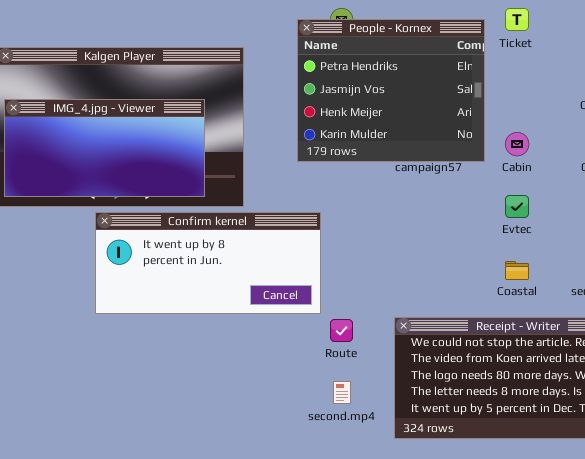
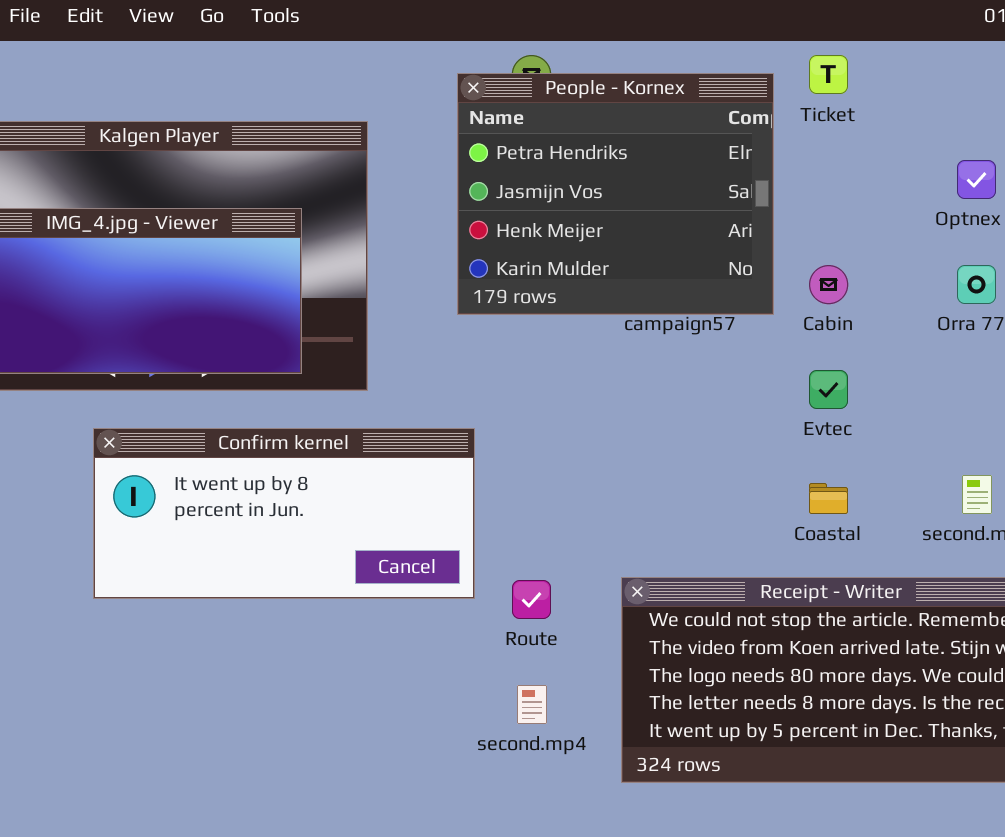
Confirm kernel: [95,212,321,314] -> [93,428,475,599], moved

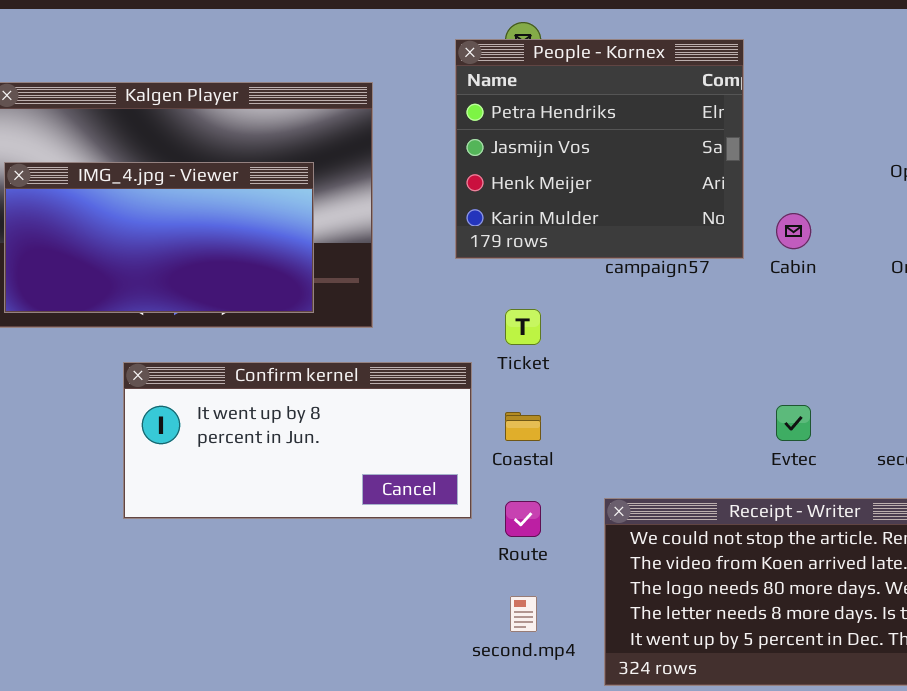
Ticket: [809,55,848,94] -> [505,309,541,345], moved
Evtec: [809,370,848,409] -> [776,405,811,441], moved
Coastal: [809,483,848,514] -> [505,412,541,441], moved

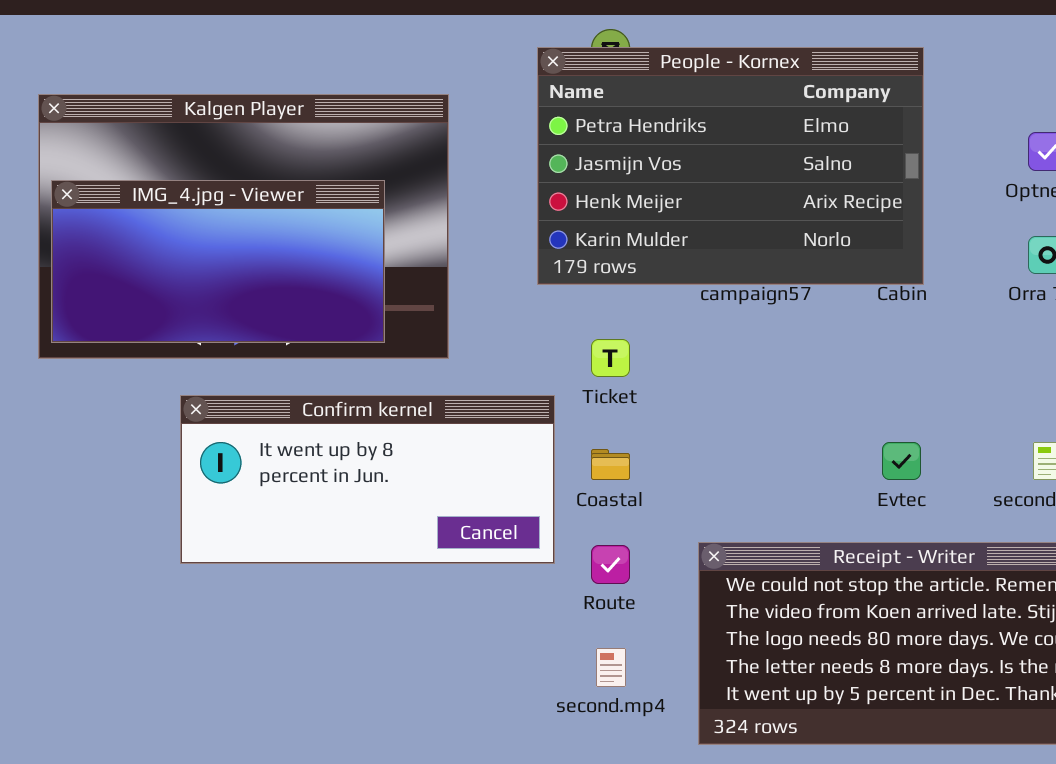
People - Kornex: [455,39,744,259] -> [537,47,924,285], resized

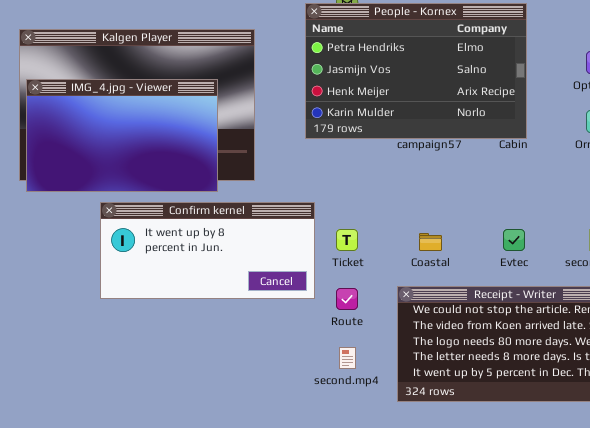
IMG_4.jpg - Viewer: [51,180,385,343] -> [26,79,218,192], resized
Ticket: [591,339,630,377] -> [336,229,358,251], moved
Coastal: [591,449,630,480] -> [419,233,442,251], moved

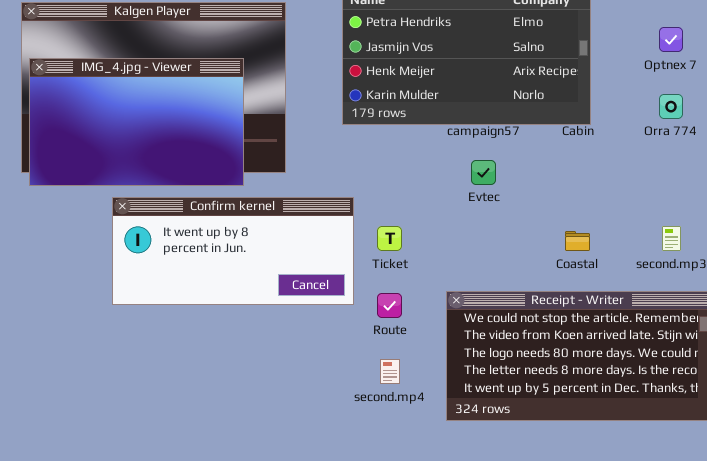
Evtec: [503,229,525,251] -> [471,160,496,185], moved
Coastal: [419,233,442,251] -> [565,231,590,251], moved

